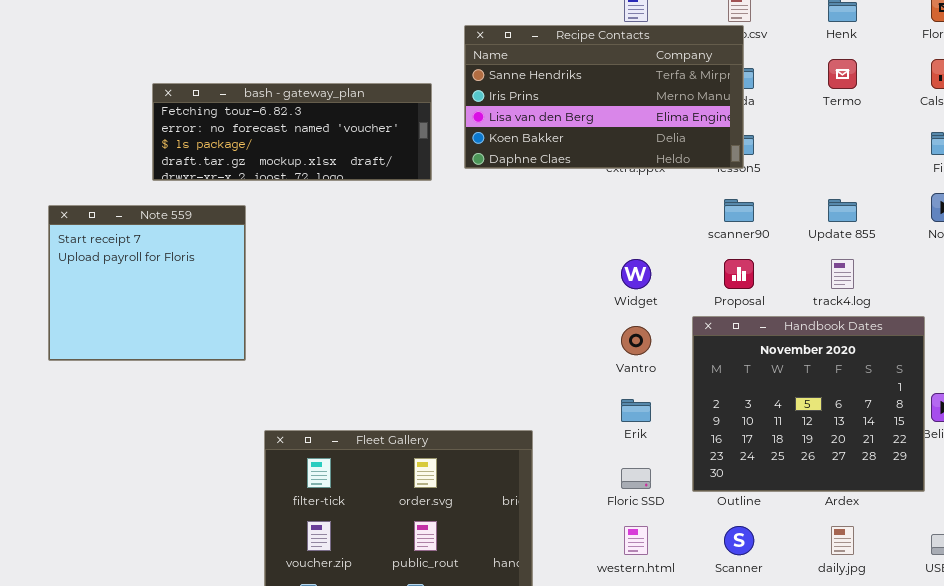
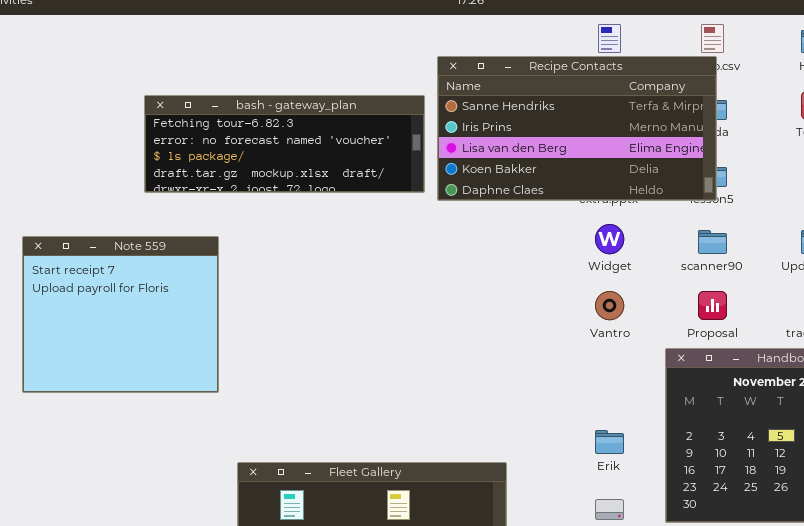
bash - gateway_plan: [152,83,432,181] -> [144,95,425,193], moved
Widget: [621,259,651,289] -> [595,224,624,254], moved
Vantro: [621,326,651,355] -> [595,291,624,320], moved

